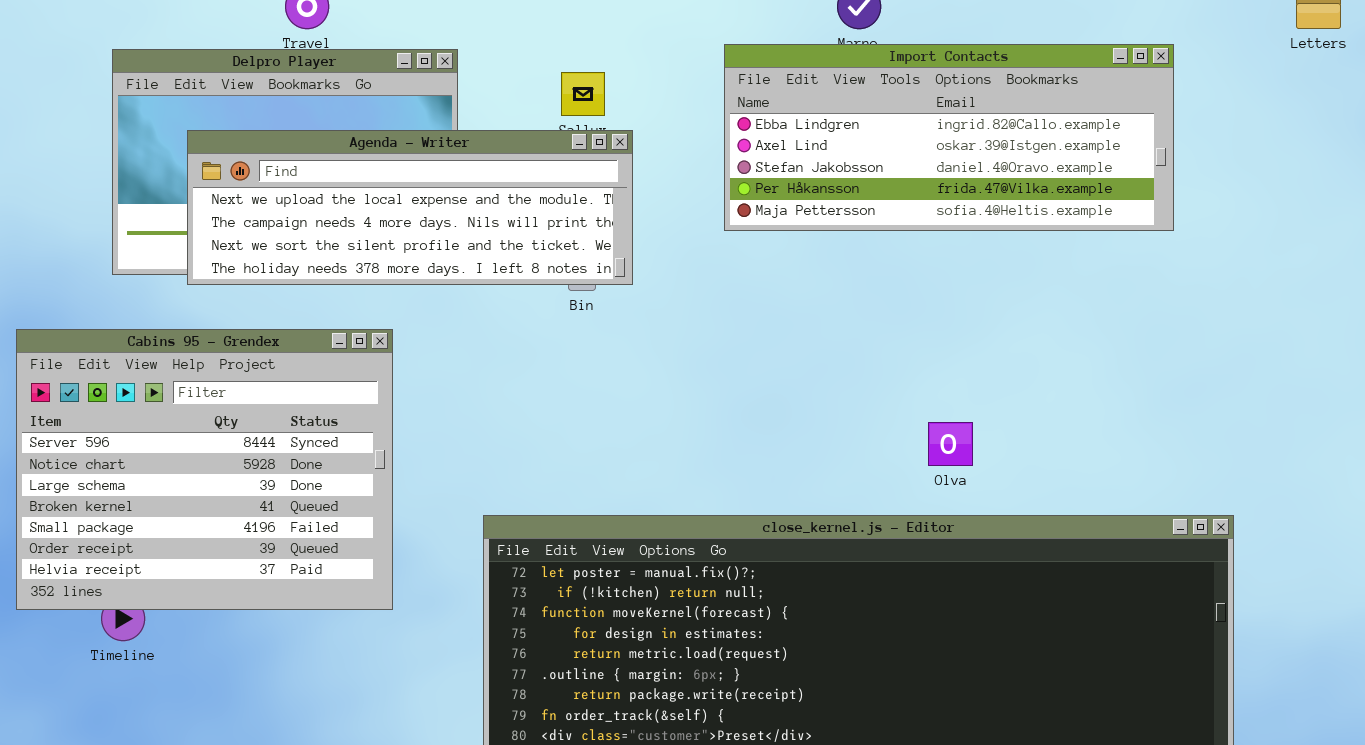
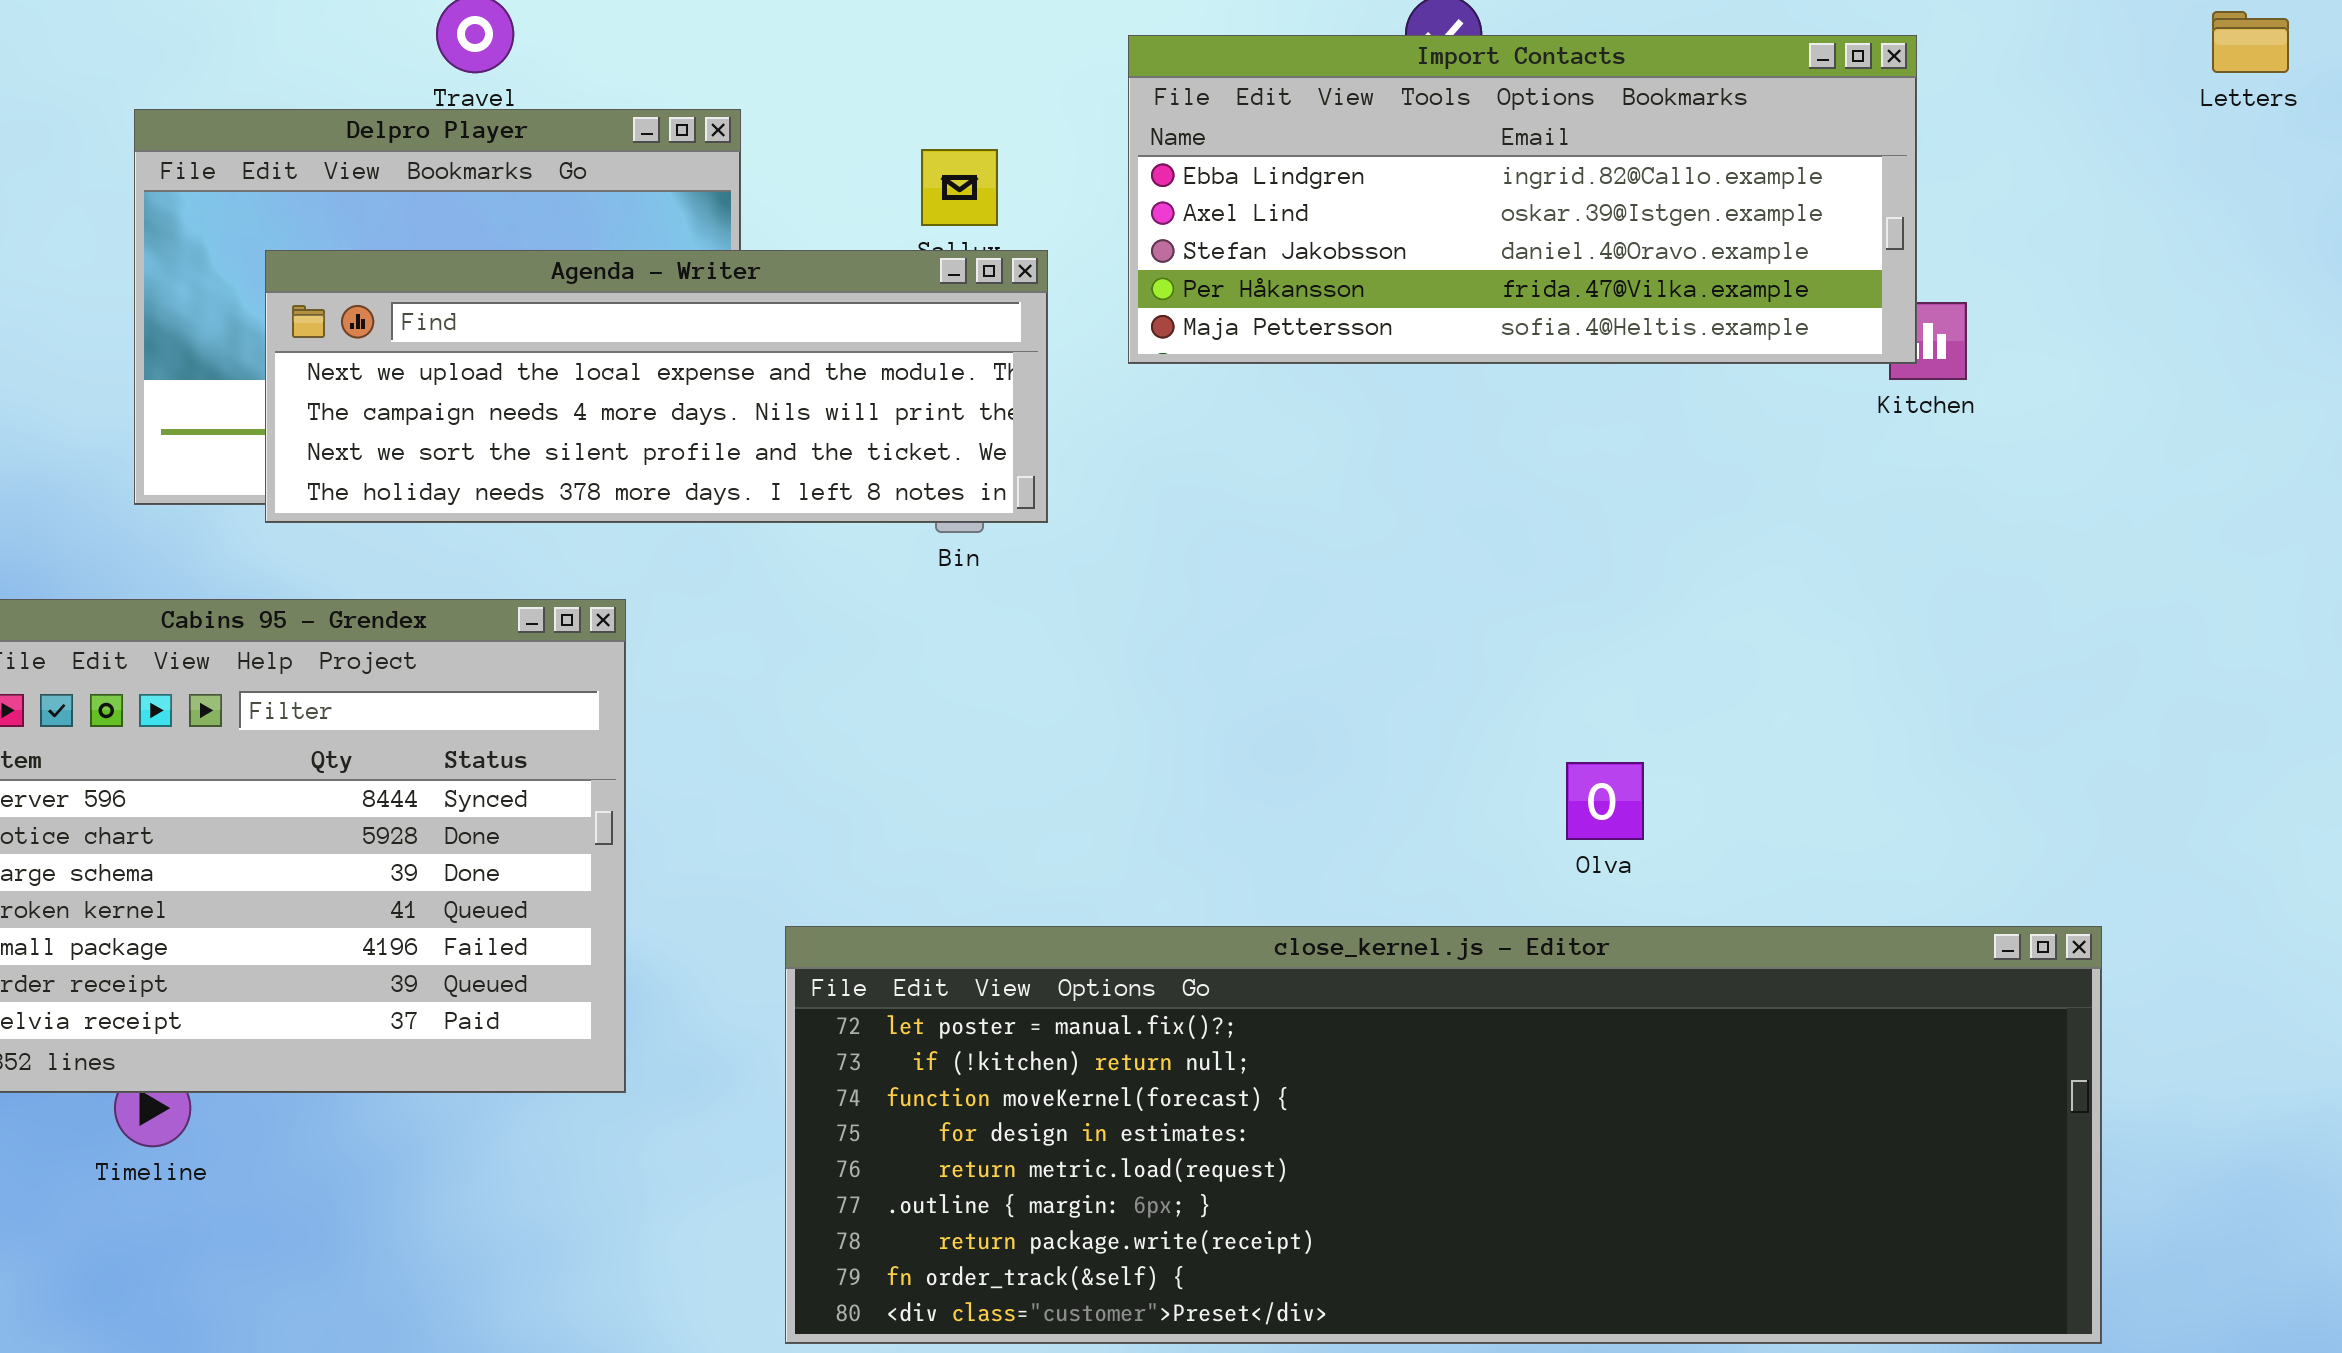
Import Contacts: [724,44,1174,231] -> [1128,35,1917,364], moved

